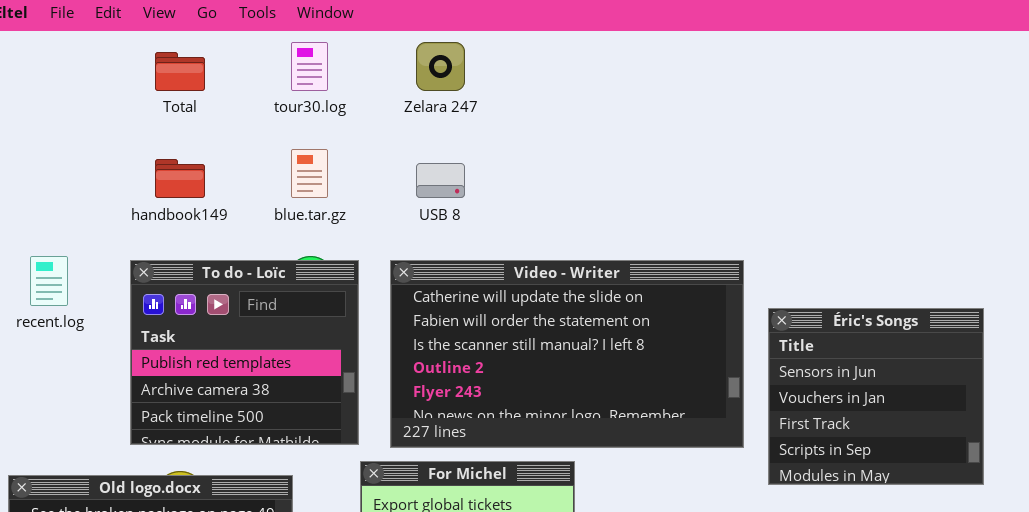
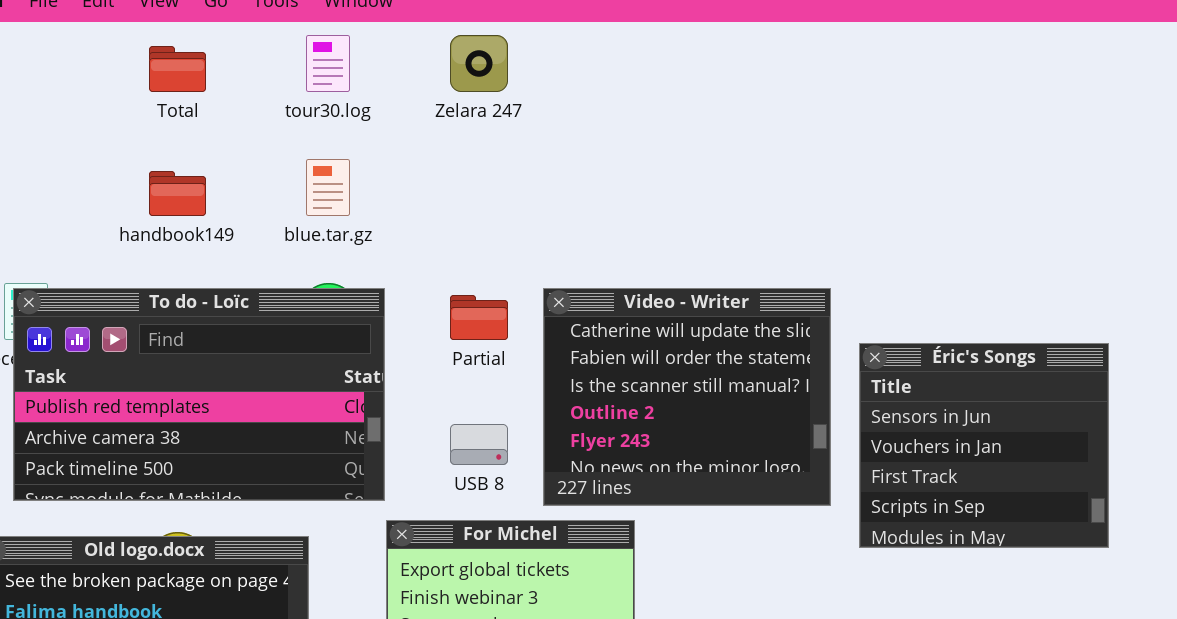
USB 8: [416,163,465,198] -> [450,424,508,465], moved
To do - Loïc: [130,260,359,445] -> [13,288,385,501], resized
Video - Writer: [390,260,744,448] -> [543,288,831,506], resized

